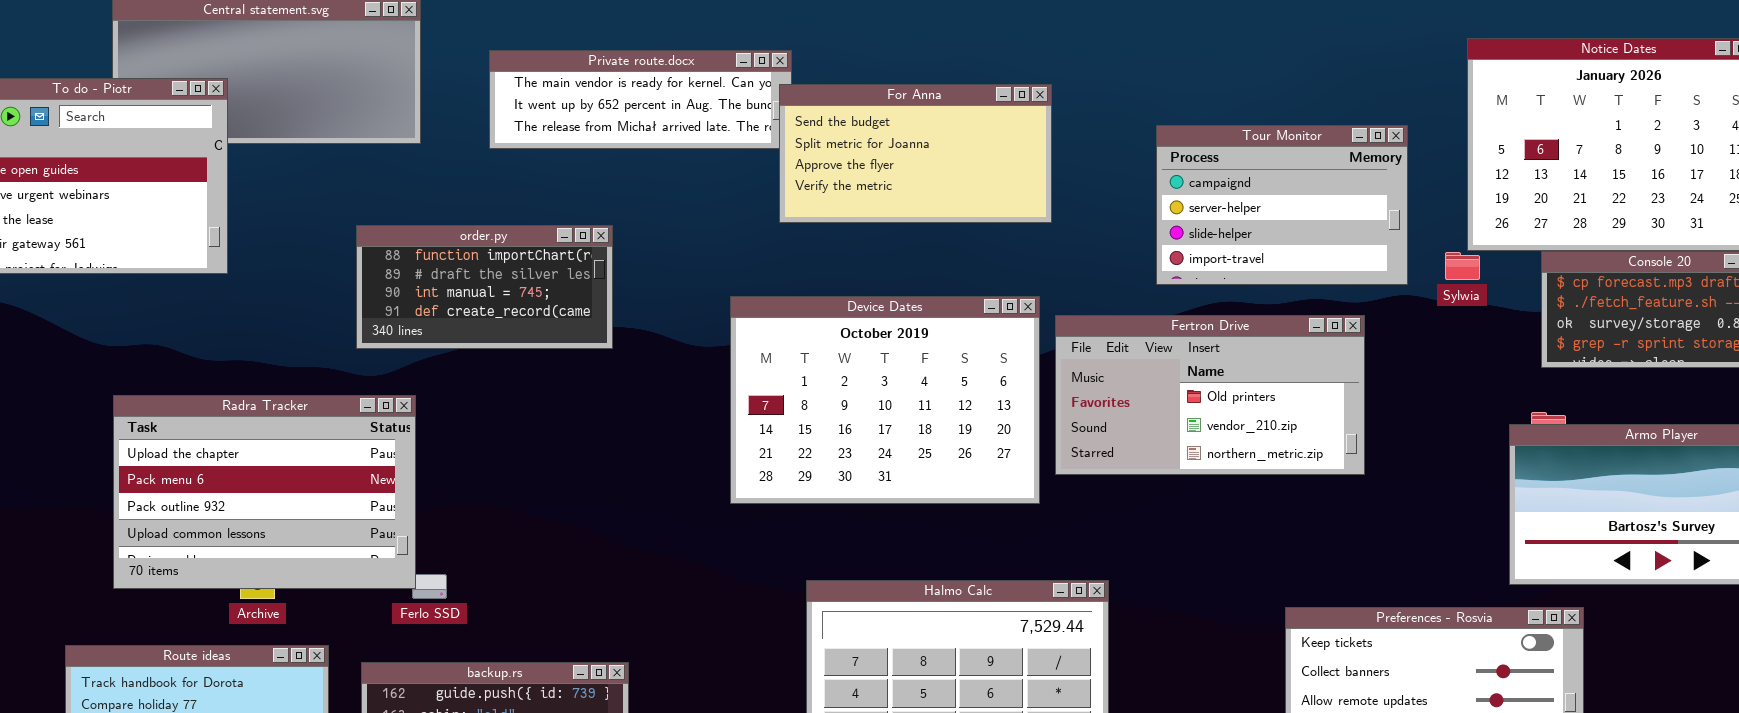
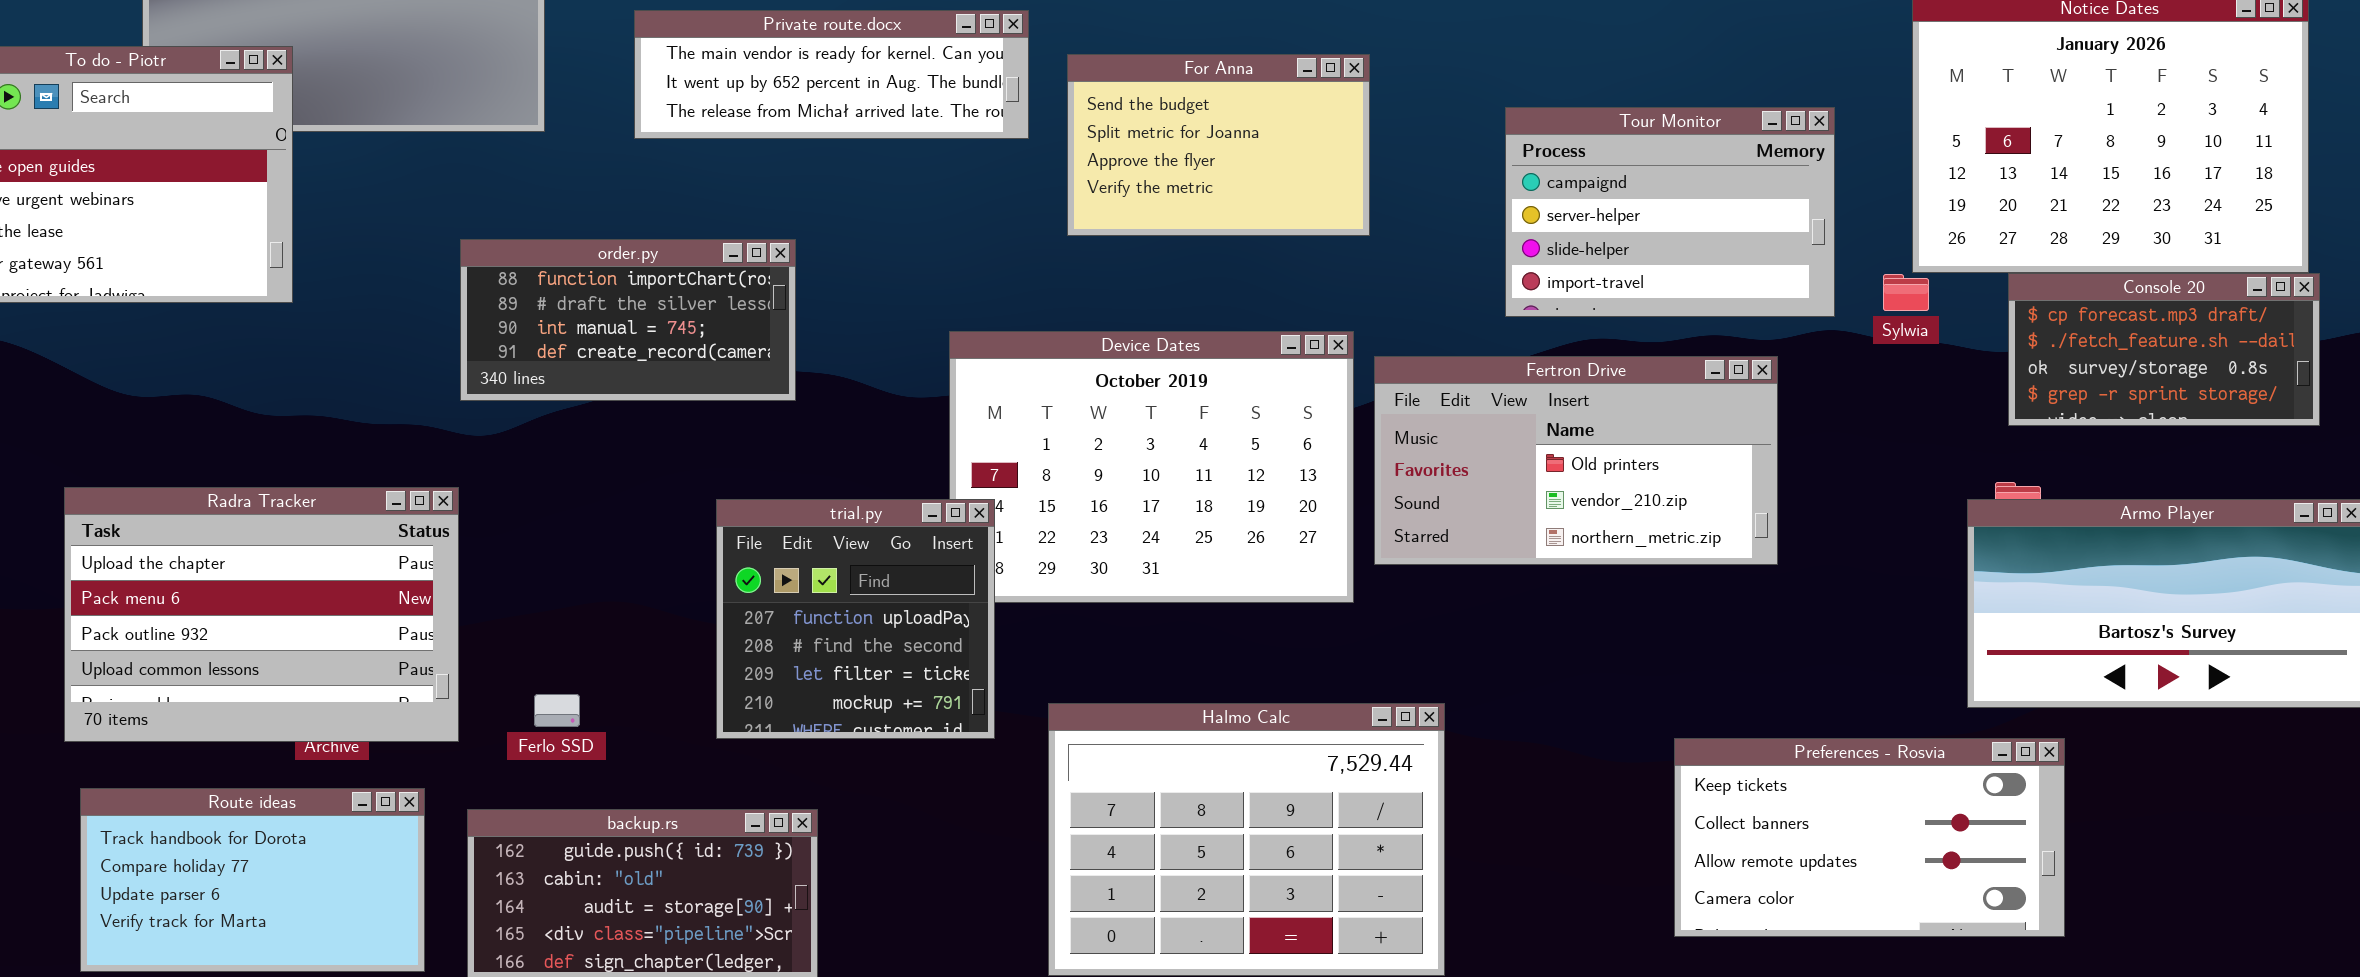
For Anna: [779,84,1052,223] -> [1067,54,1370,236], resized
Radra Tracker: [113,395,416,589] -> [64,487,459,742], moved
trial.py: none -> [716,499,995,739], opened

